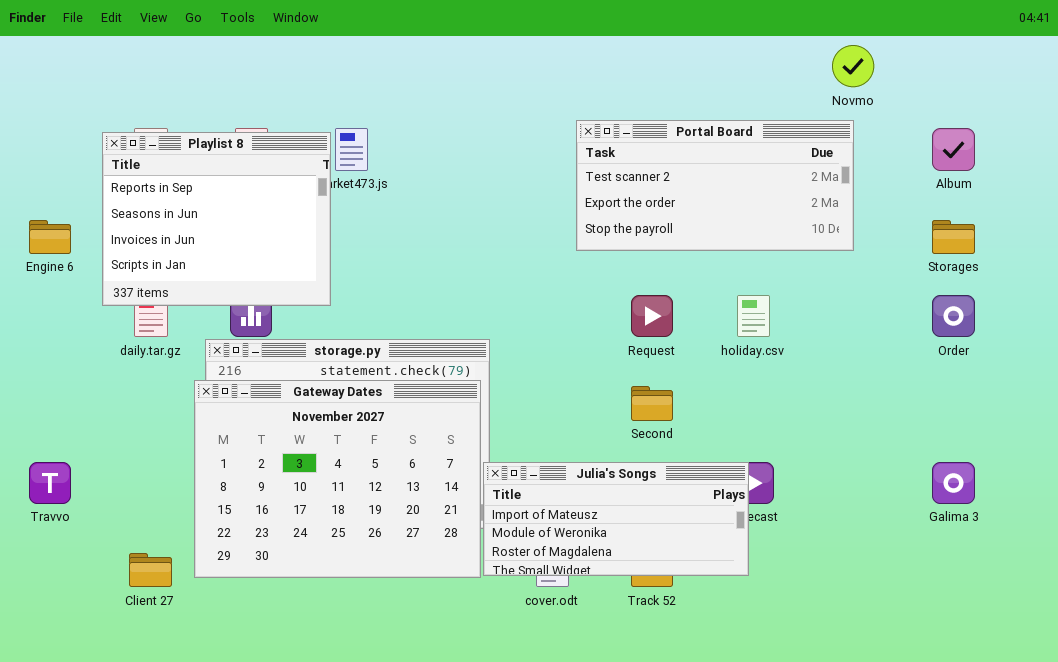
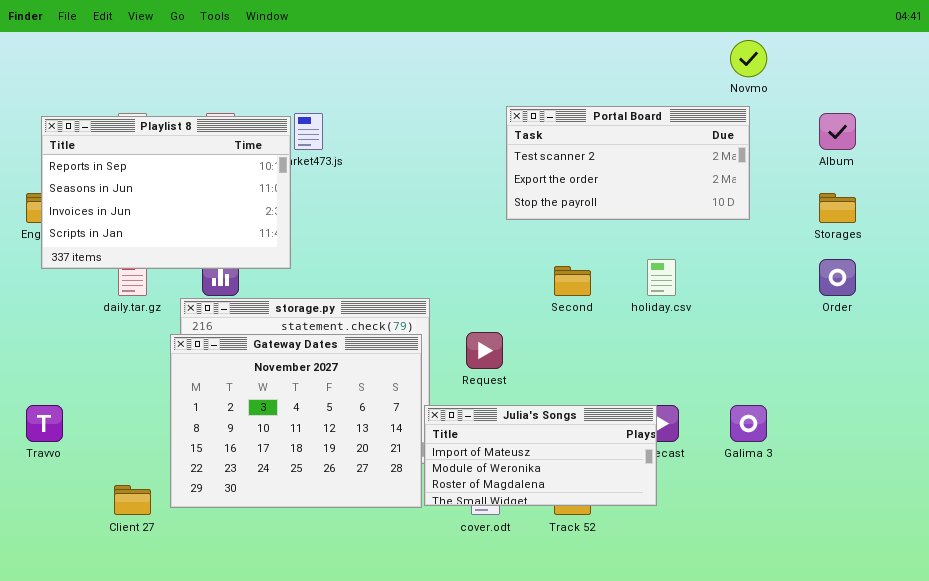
Playlist 8: [102,132,331,306] -> [41,116,291,269], resized
Request: [631,295,673,337] -> [466,332,503,369], moved
Second: [631,386,673,421] -> [554,266,591,296], moved
Galima 3: [932,462,975,504] -> [730,405,767,442], moved

